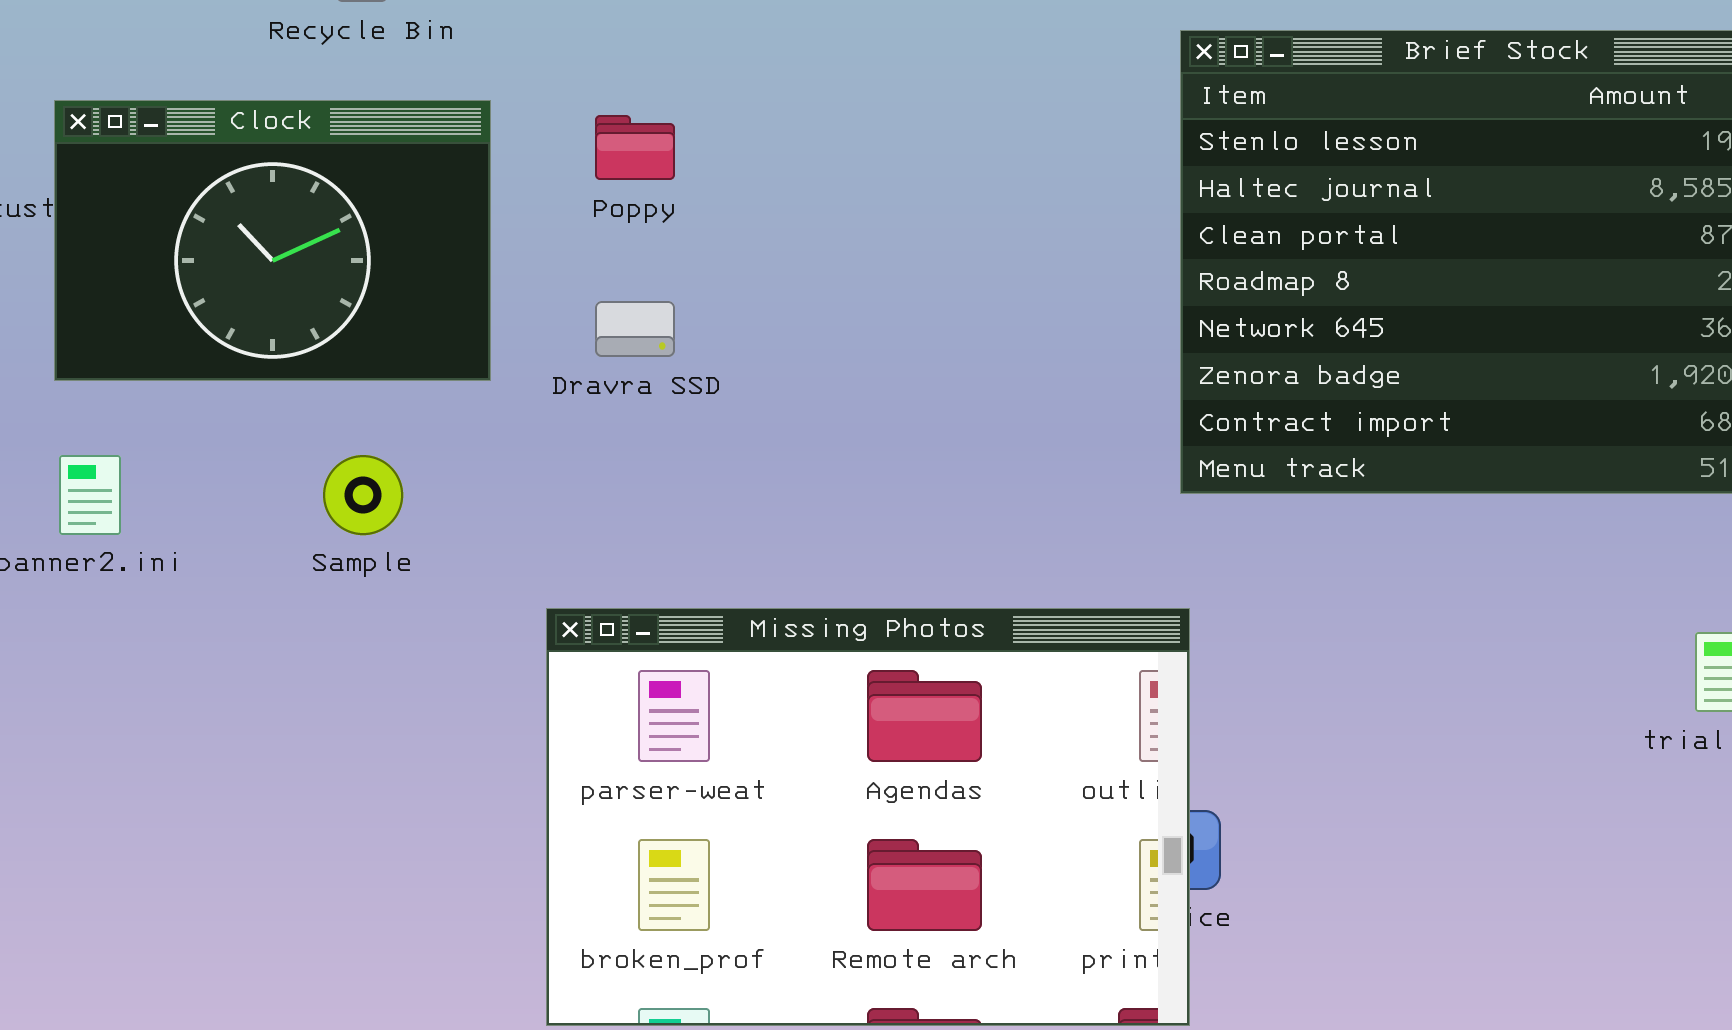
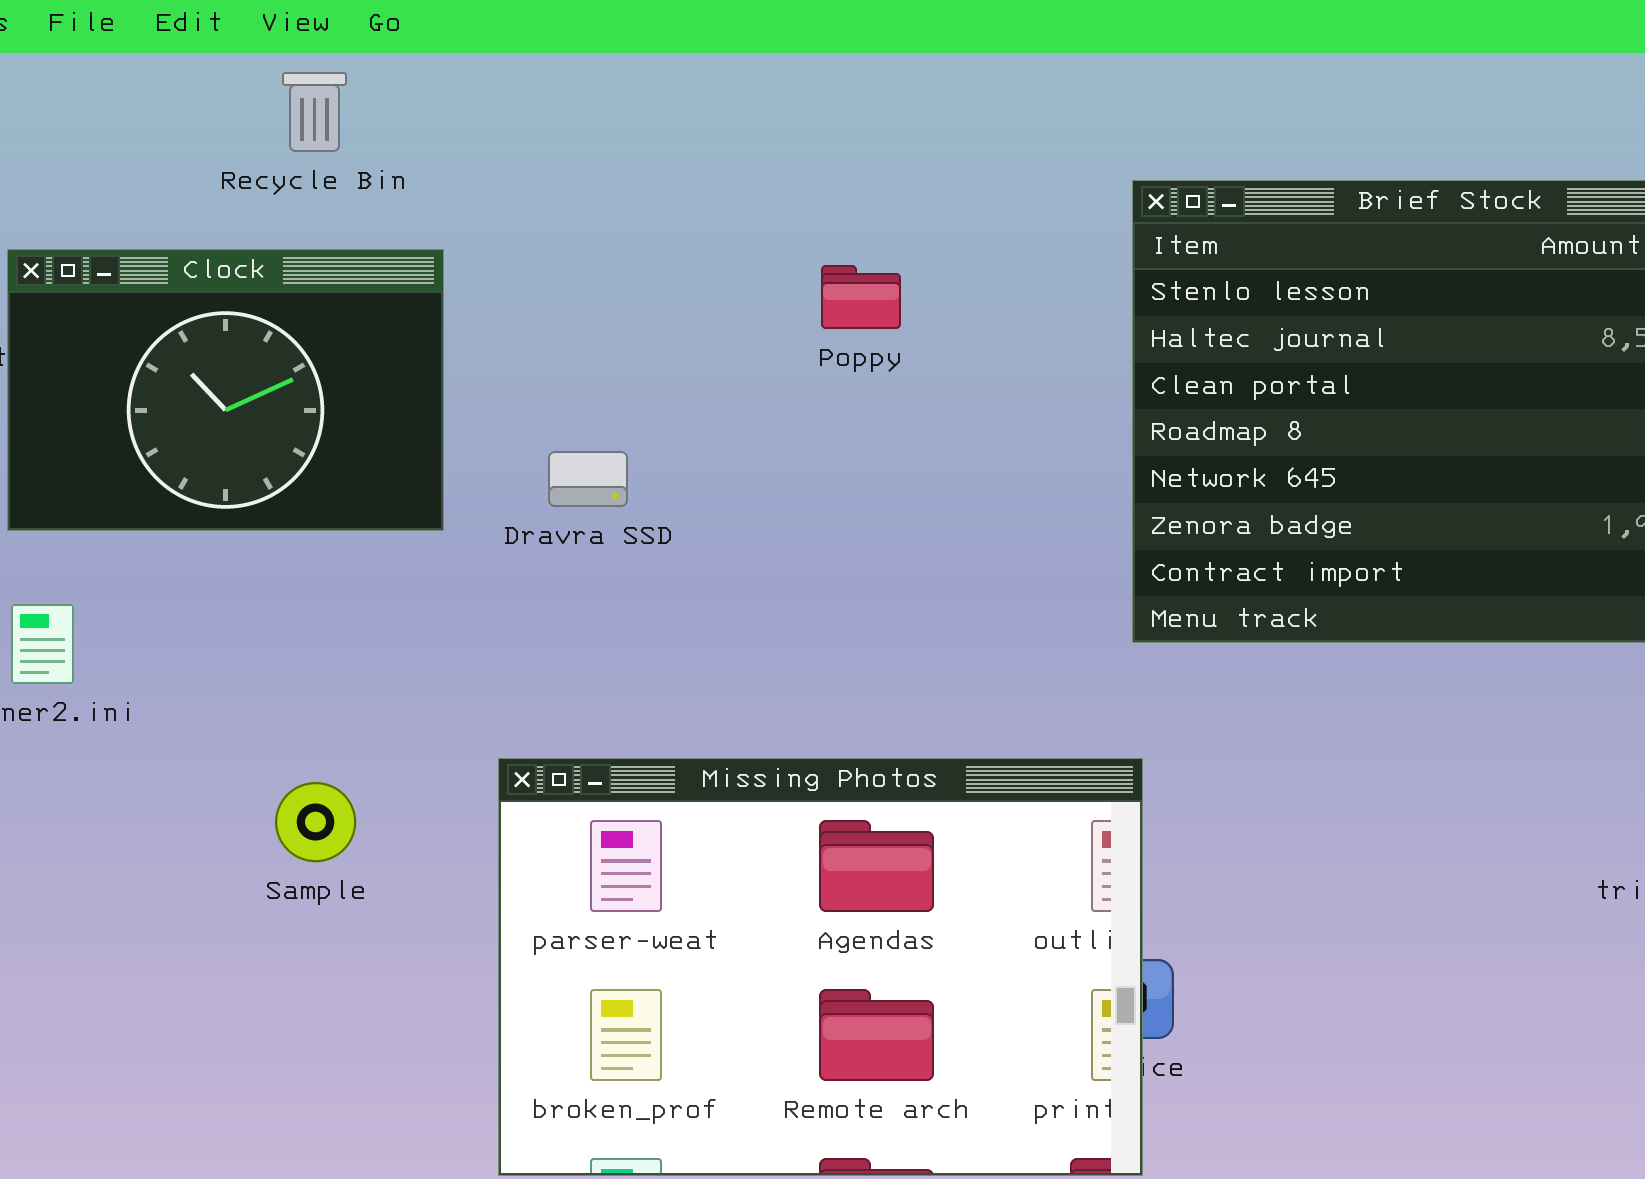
Poppy: [595,115,675,180] -> [821,265,901,329], moved
Sample: [323,455,403,535] -> [275,782,356,862], moved

